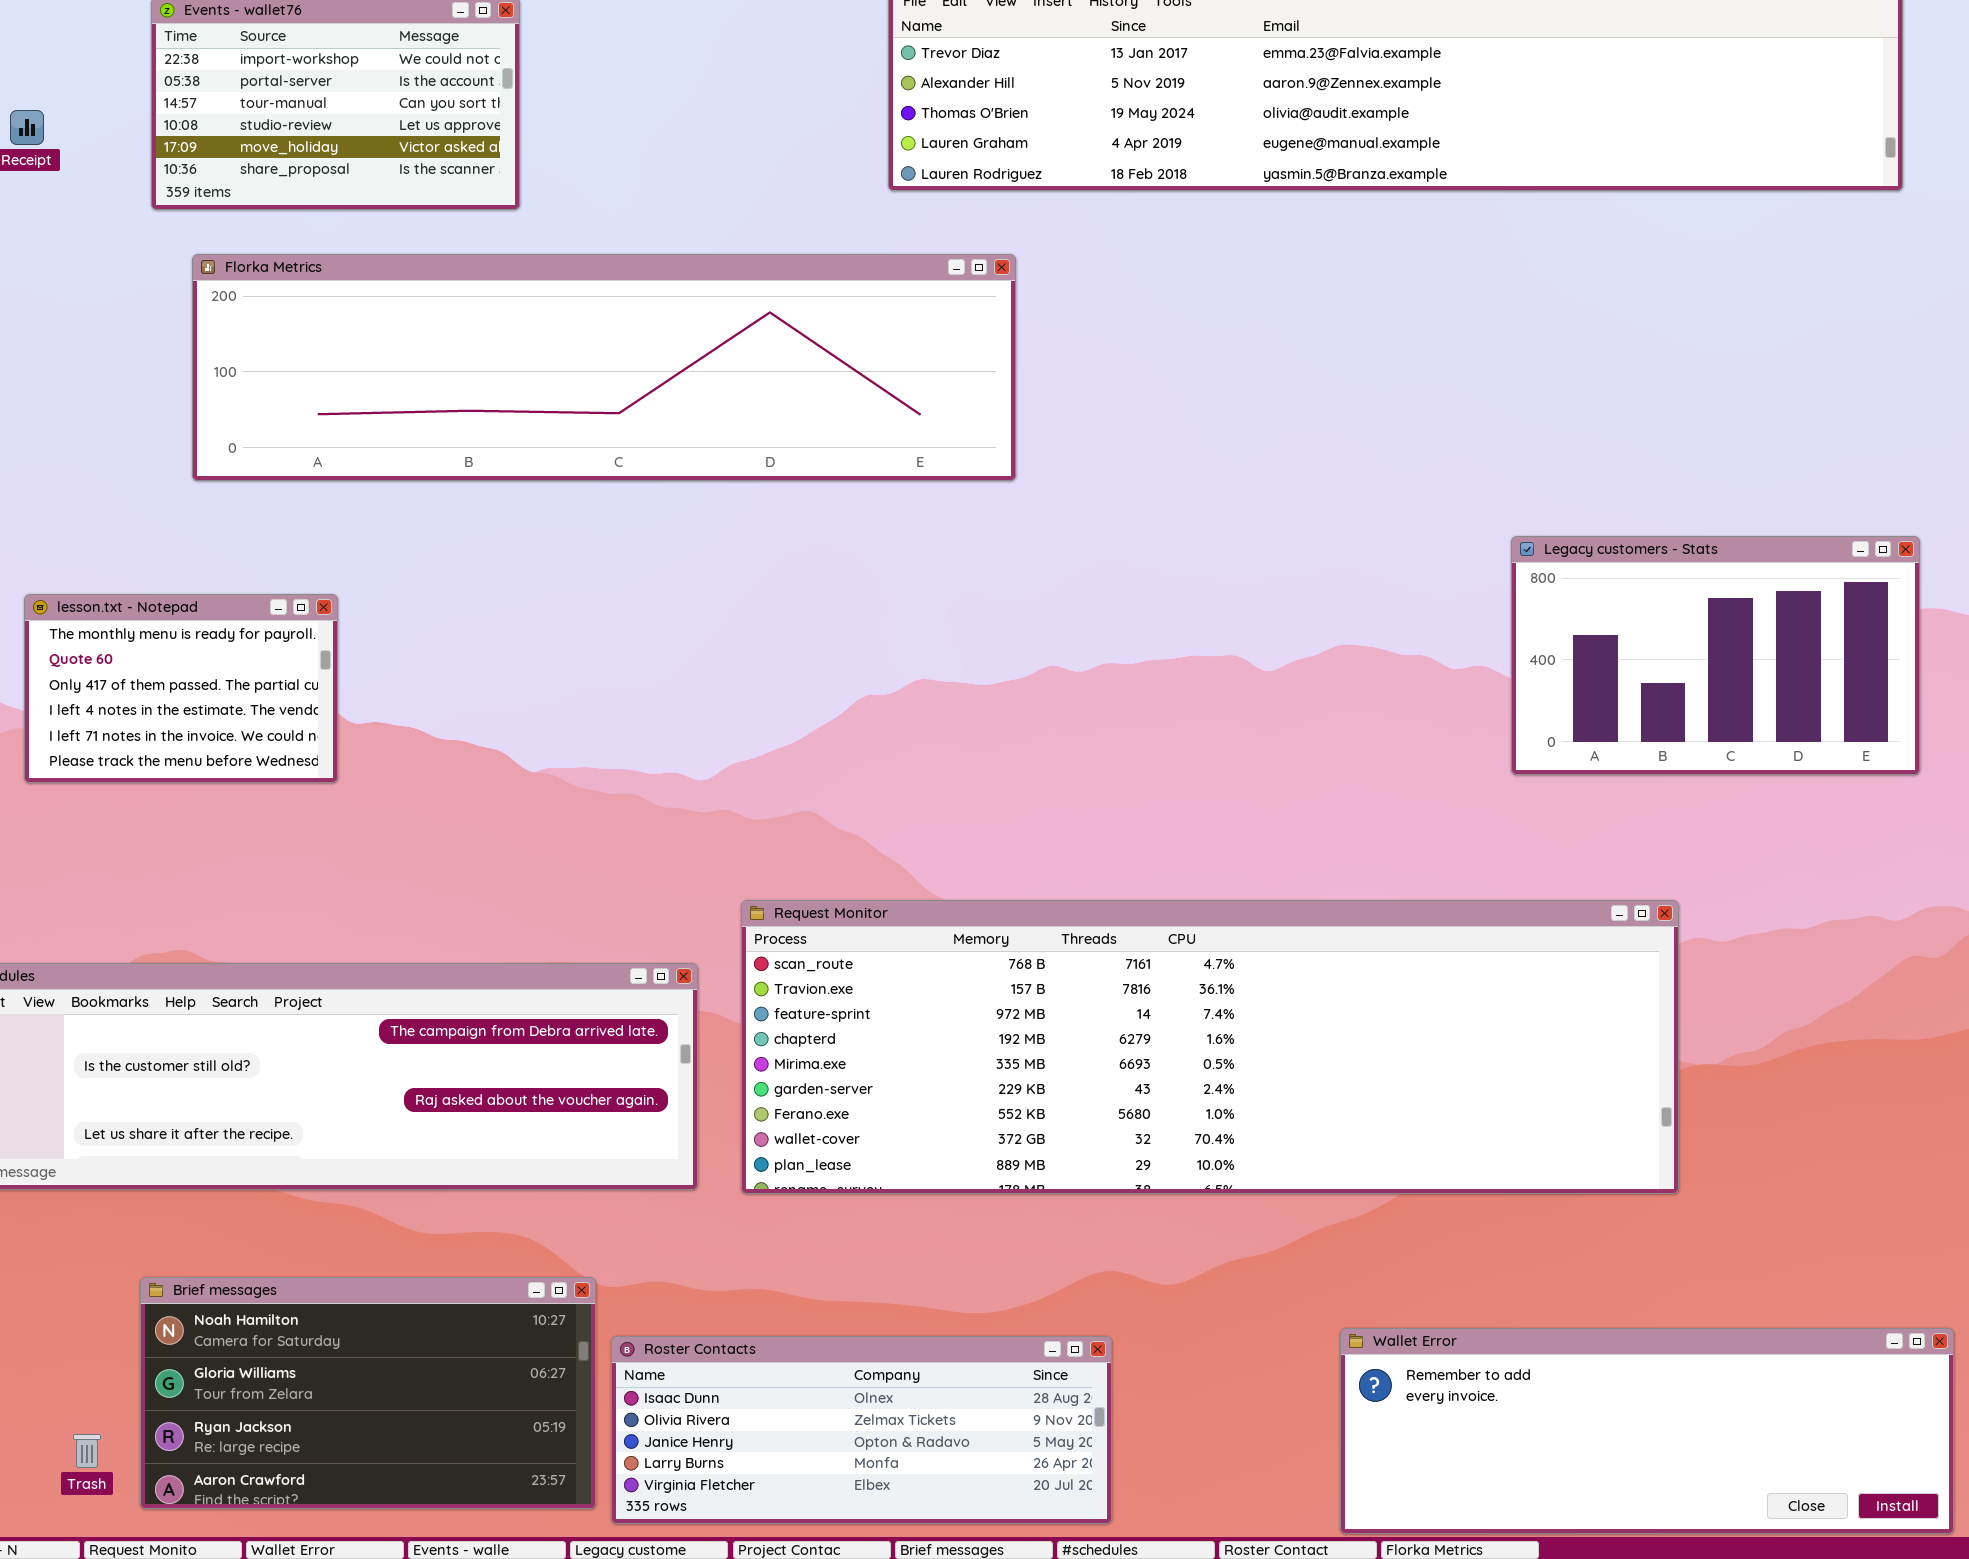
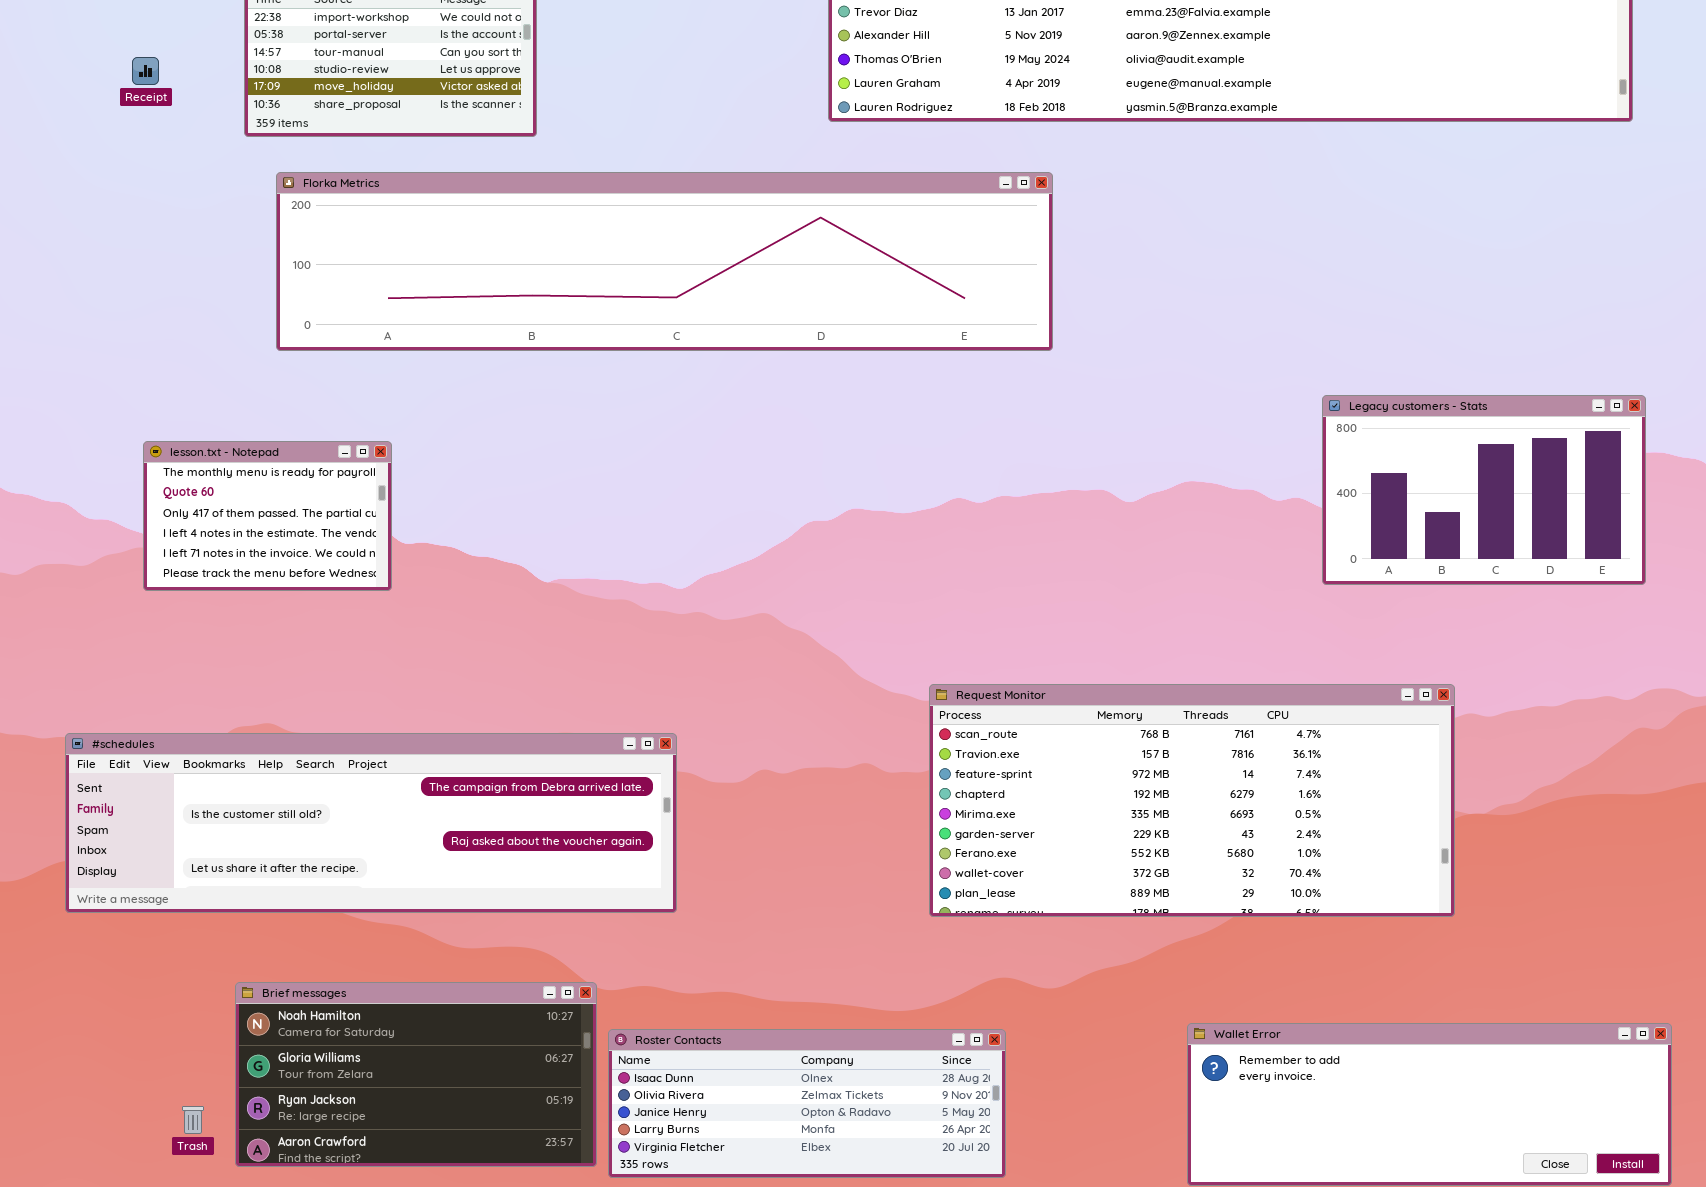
Florka Metrics: [192,254,1016,481] -> [276,172,1053,351], resized
Request Monitor: [741,900,1679,1194] -> [929,684,1455,917], resized

